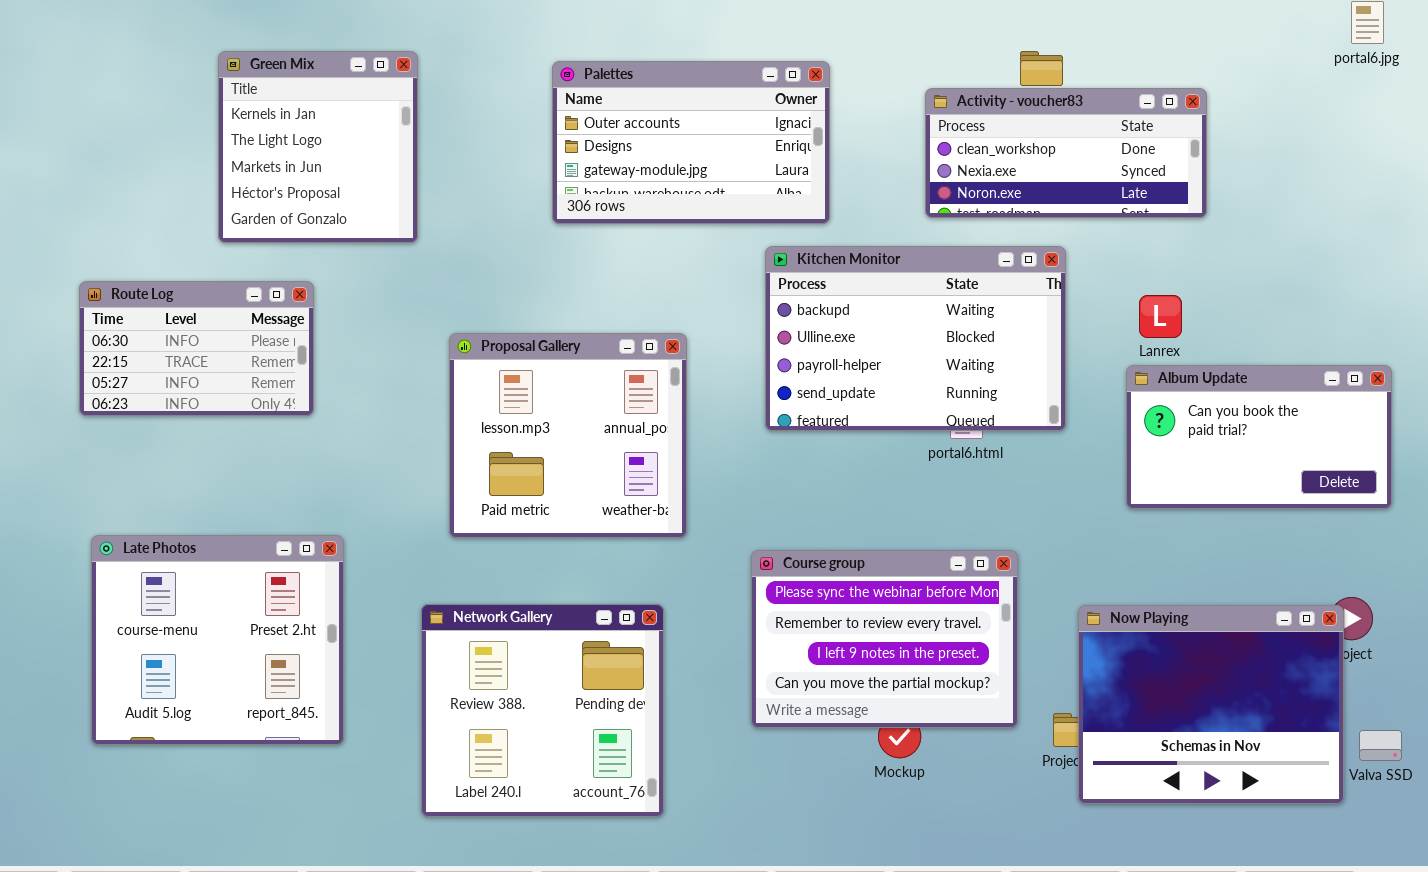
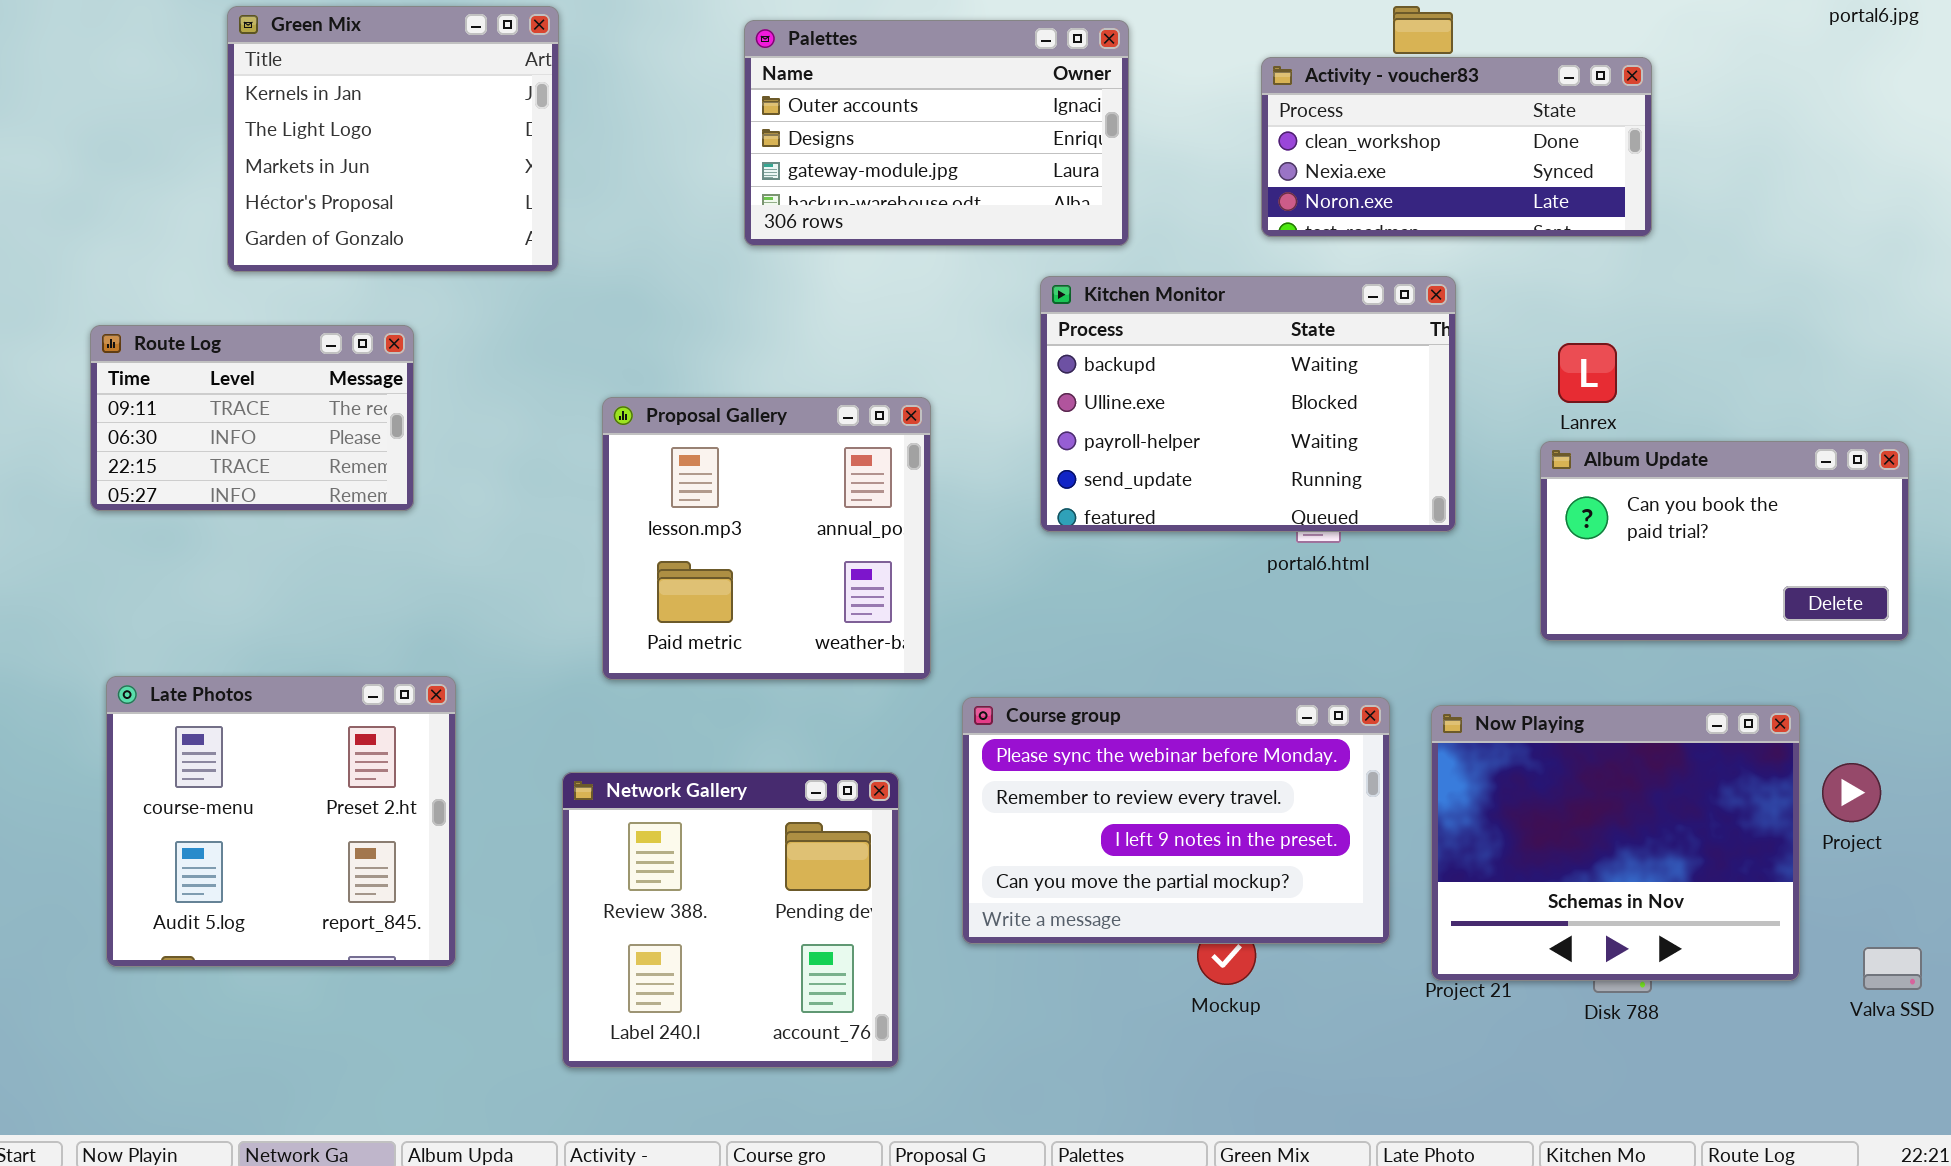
Green Mix: [218,51,418,243] -> [227,6,559,272], resized
Route Log: [79,281,314,416] -> [90,325,414,511], scrolled up 1 row
Course group: [751,550,1018,728] -> [962,697,1390,944], resized
Now Playing: [1078,605,1344,804] -> [1431,705,1800,981], moved

